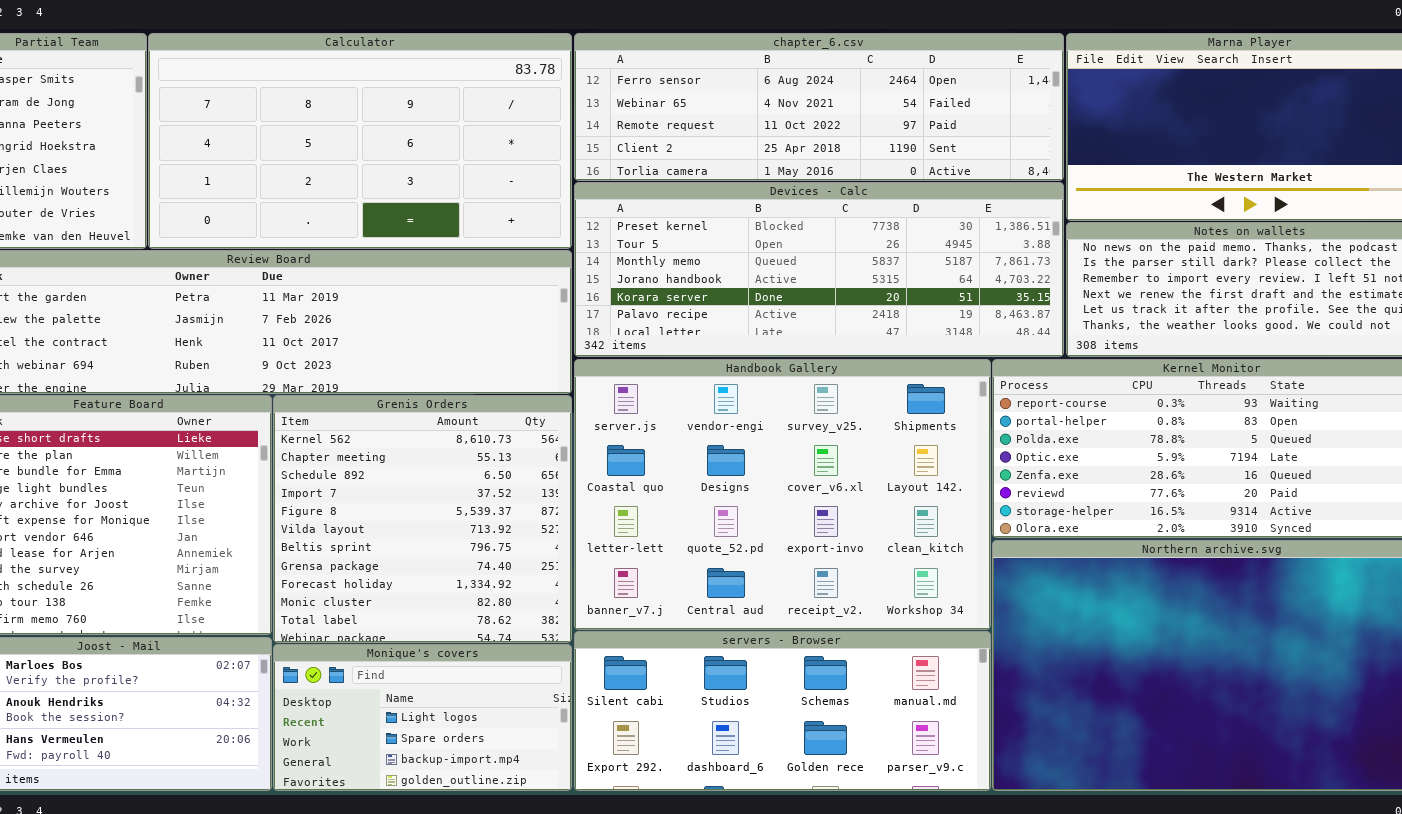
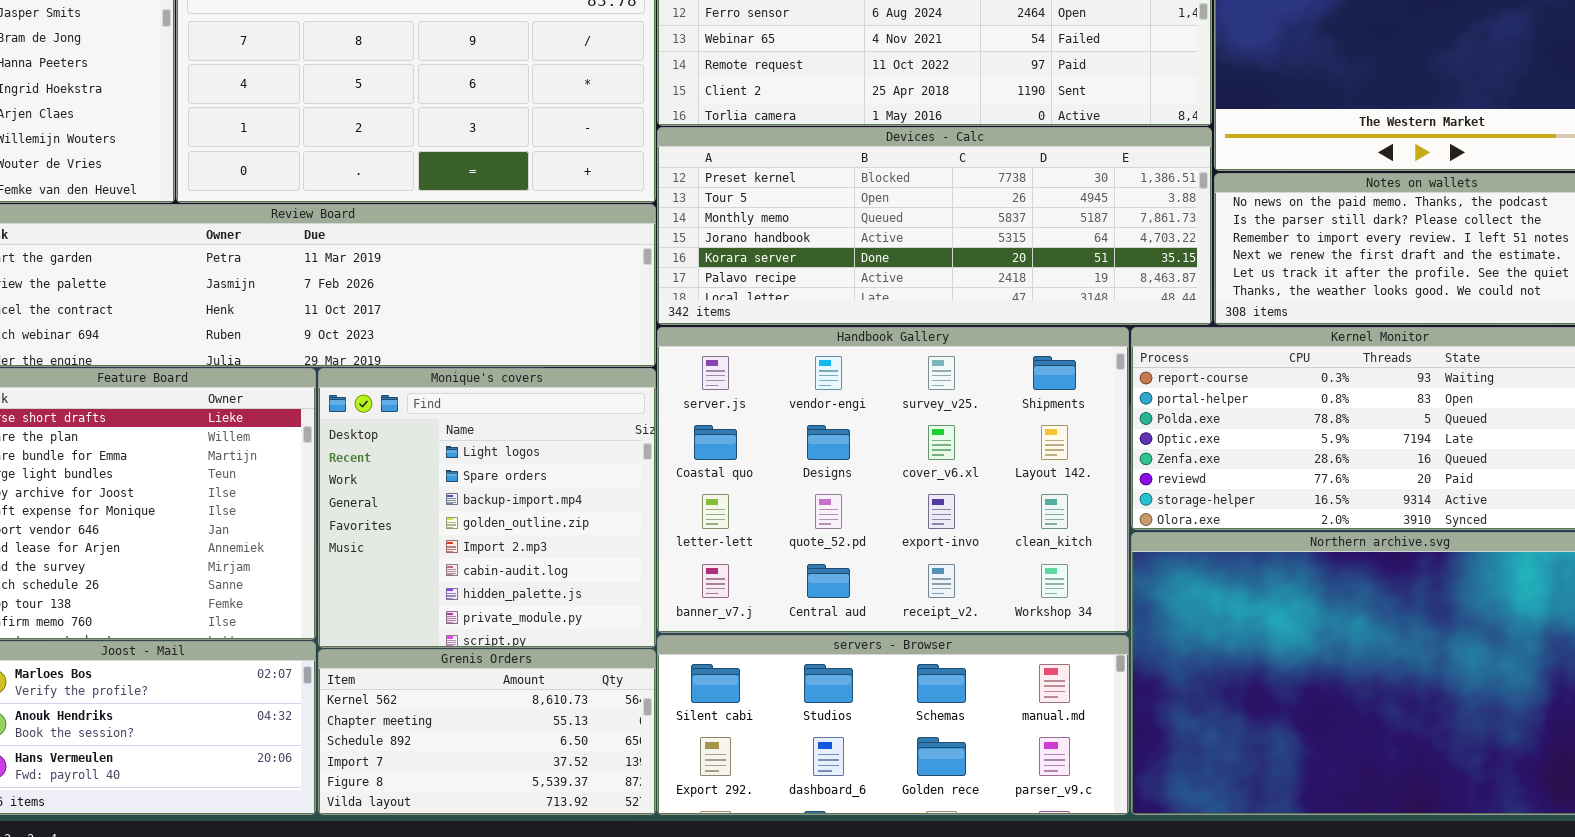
Grenis Orders: [273,395,572,643] -> [318,649,656,815], moved, resized
Monique's covers: [273,644,572,791] -> [318,368,656,648], moved, resized

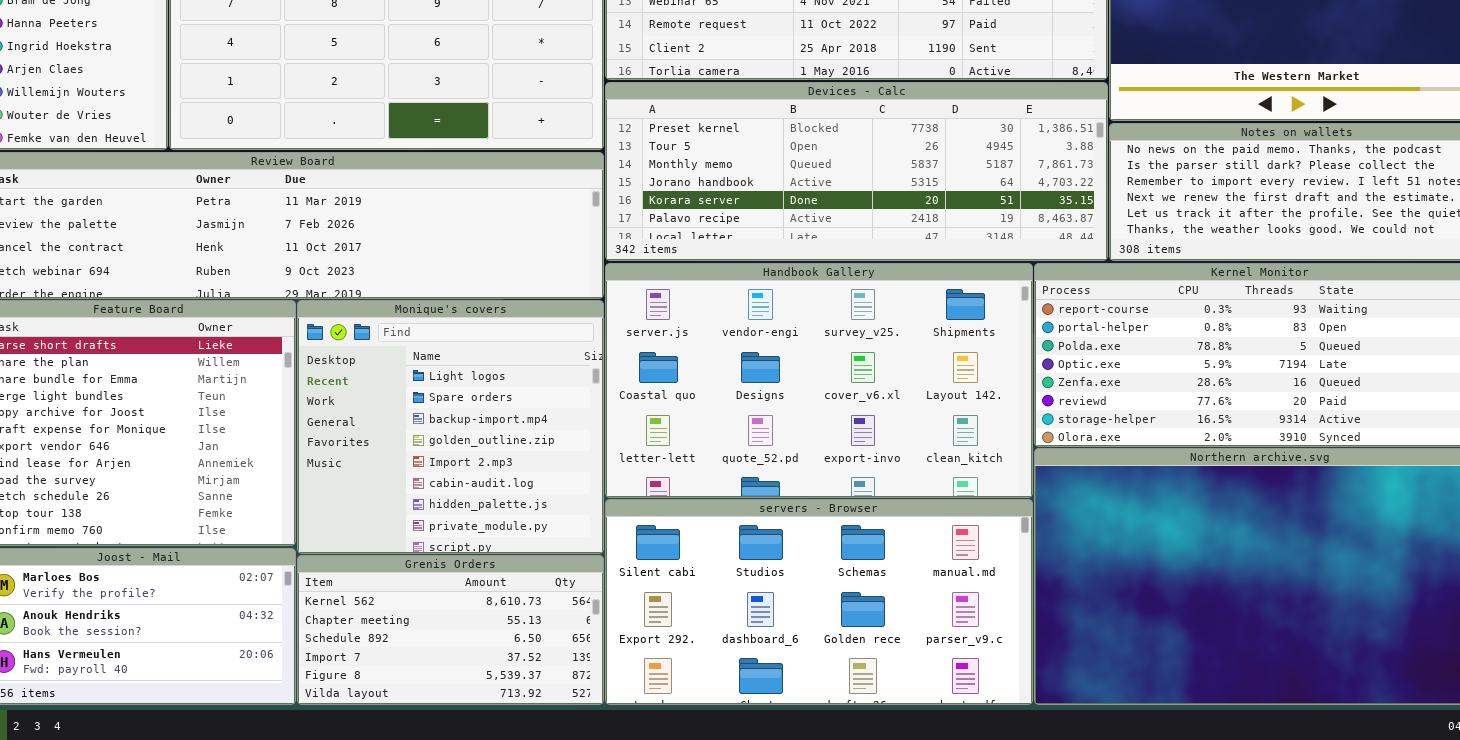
Handbook Gallery: [657,327,1129,633] -> [605,263,1033,498], resized
servers - Browser: [657,635,1129,815] -> [605,499,1033,705], resized

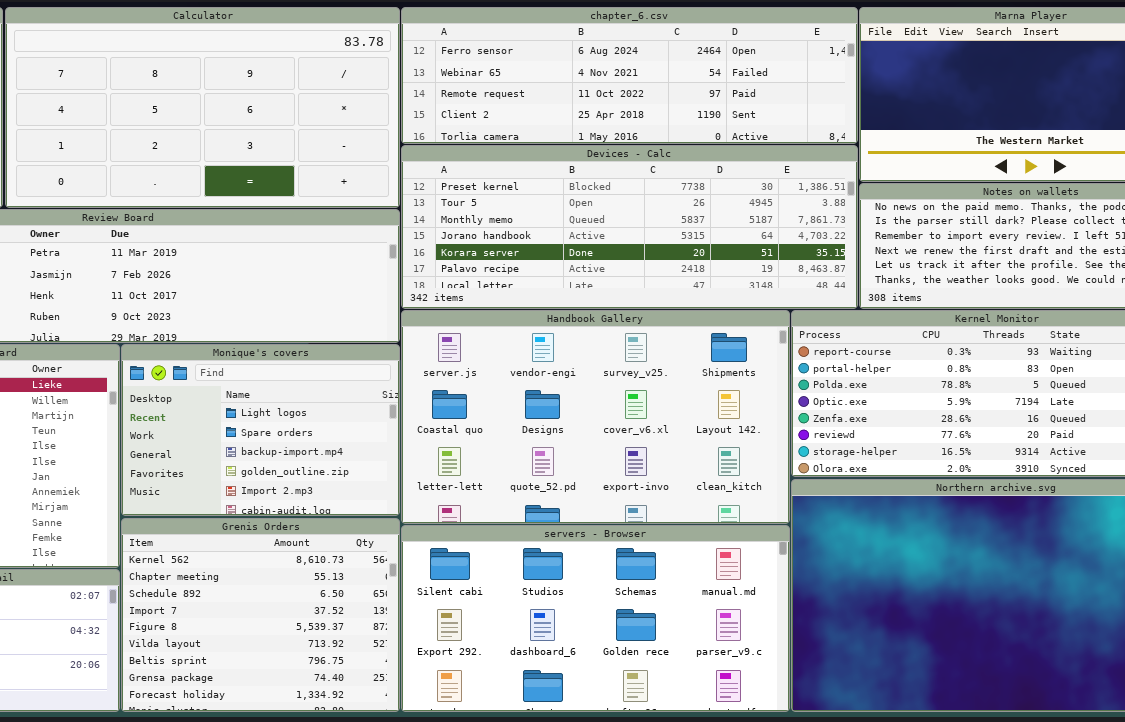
Monique's covers: [297,300,604,554] -> [121,344,400,516], resized
Grenis Orders: [297,555,604,705] -> [121,518,400,712], resized

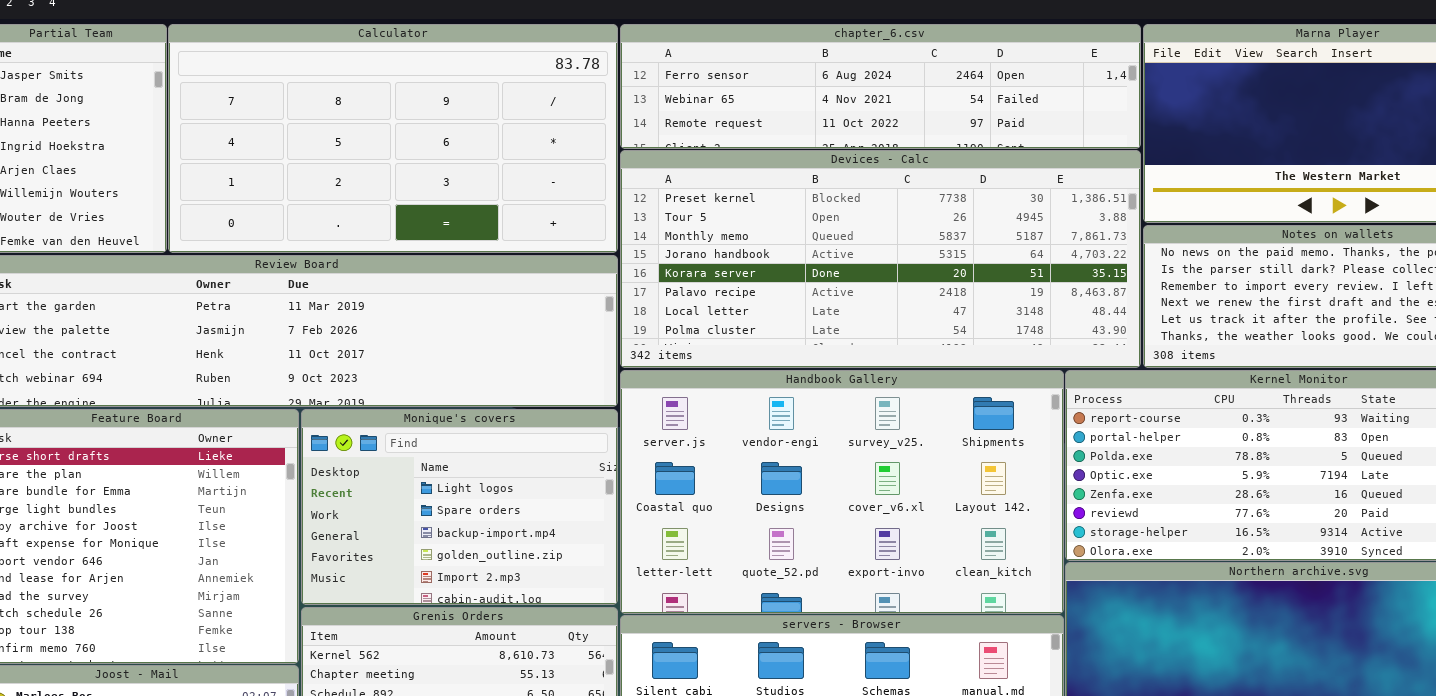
chapter_6.csv: [401,7,858,144] -> [620,24,1141,149], resized
Devices - Calc: [401,145,858,309] -> [620,150,1141,368], resized

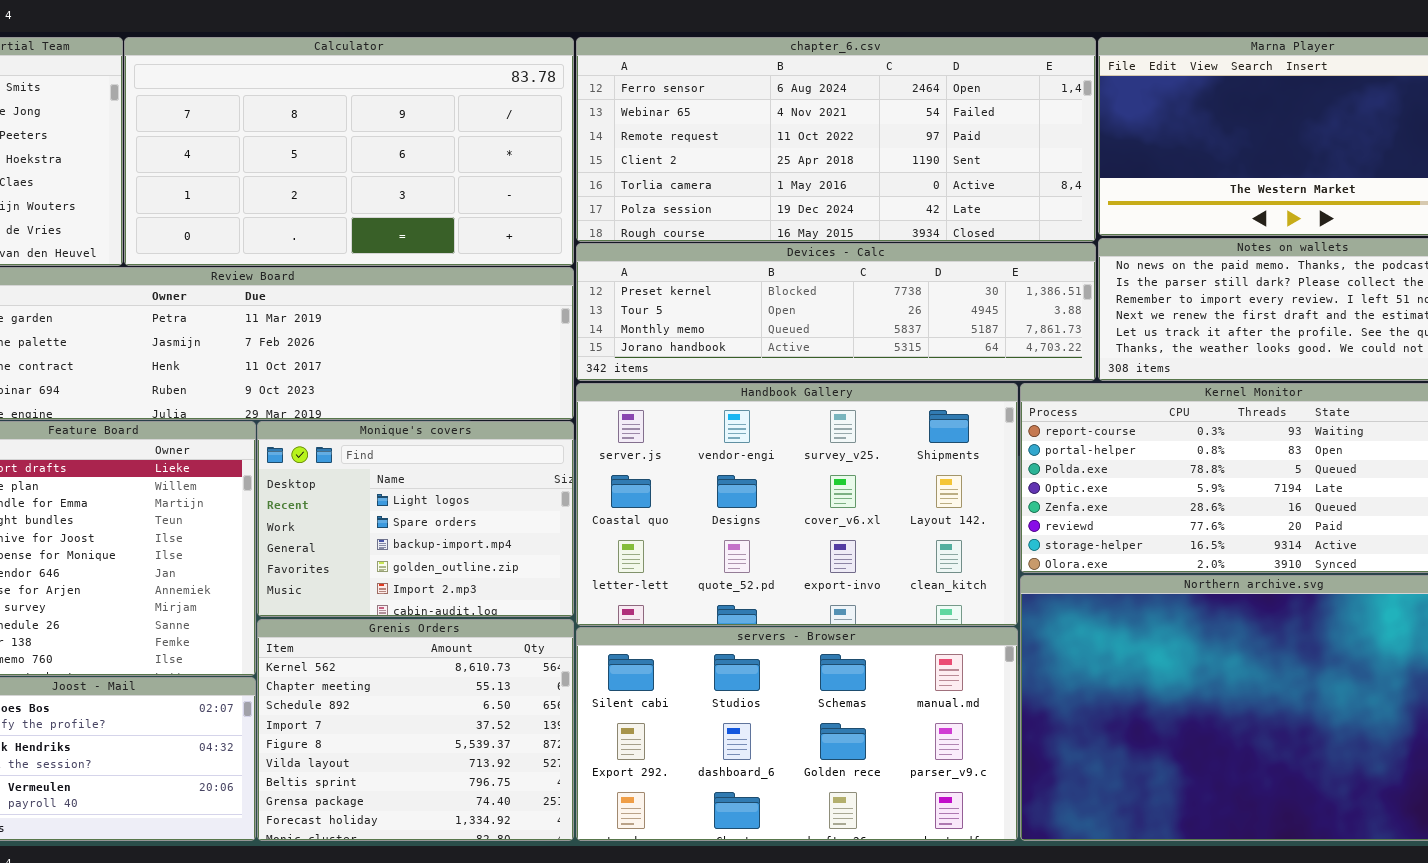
chapter_6.csv: [620,24,1141,149] -> [576,37,1096,242], resized
Devices - Calc: [620,150,1141,368] -> [576,243,1096,381], resized

